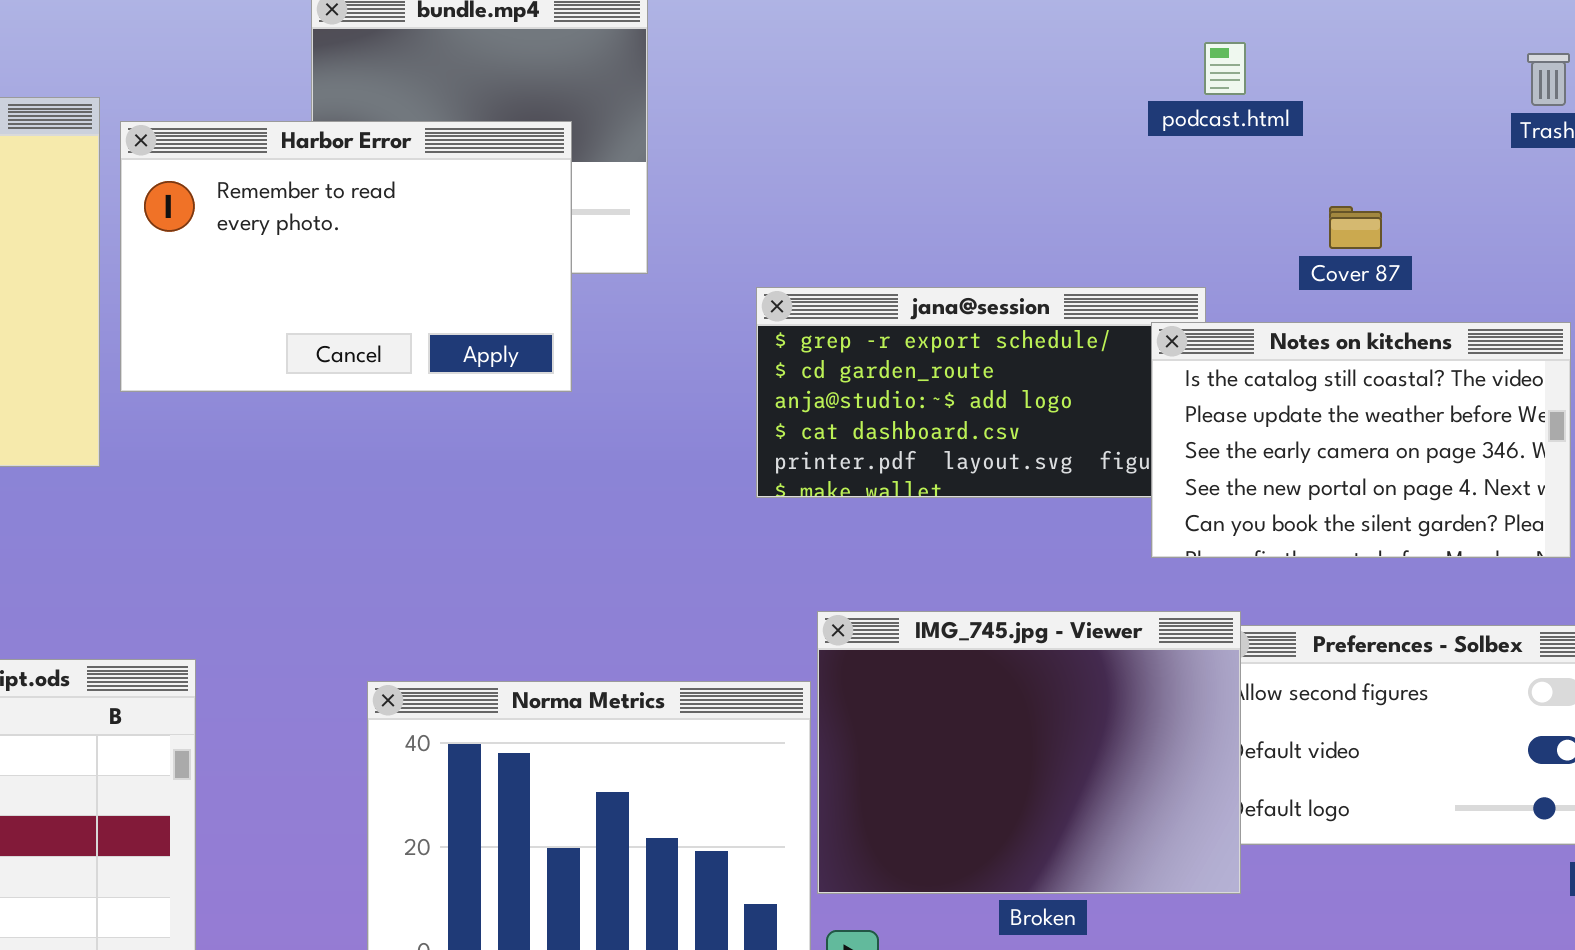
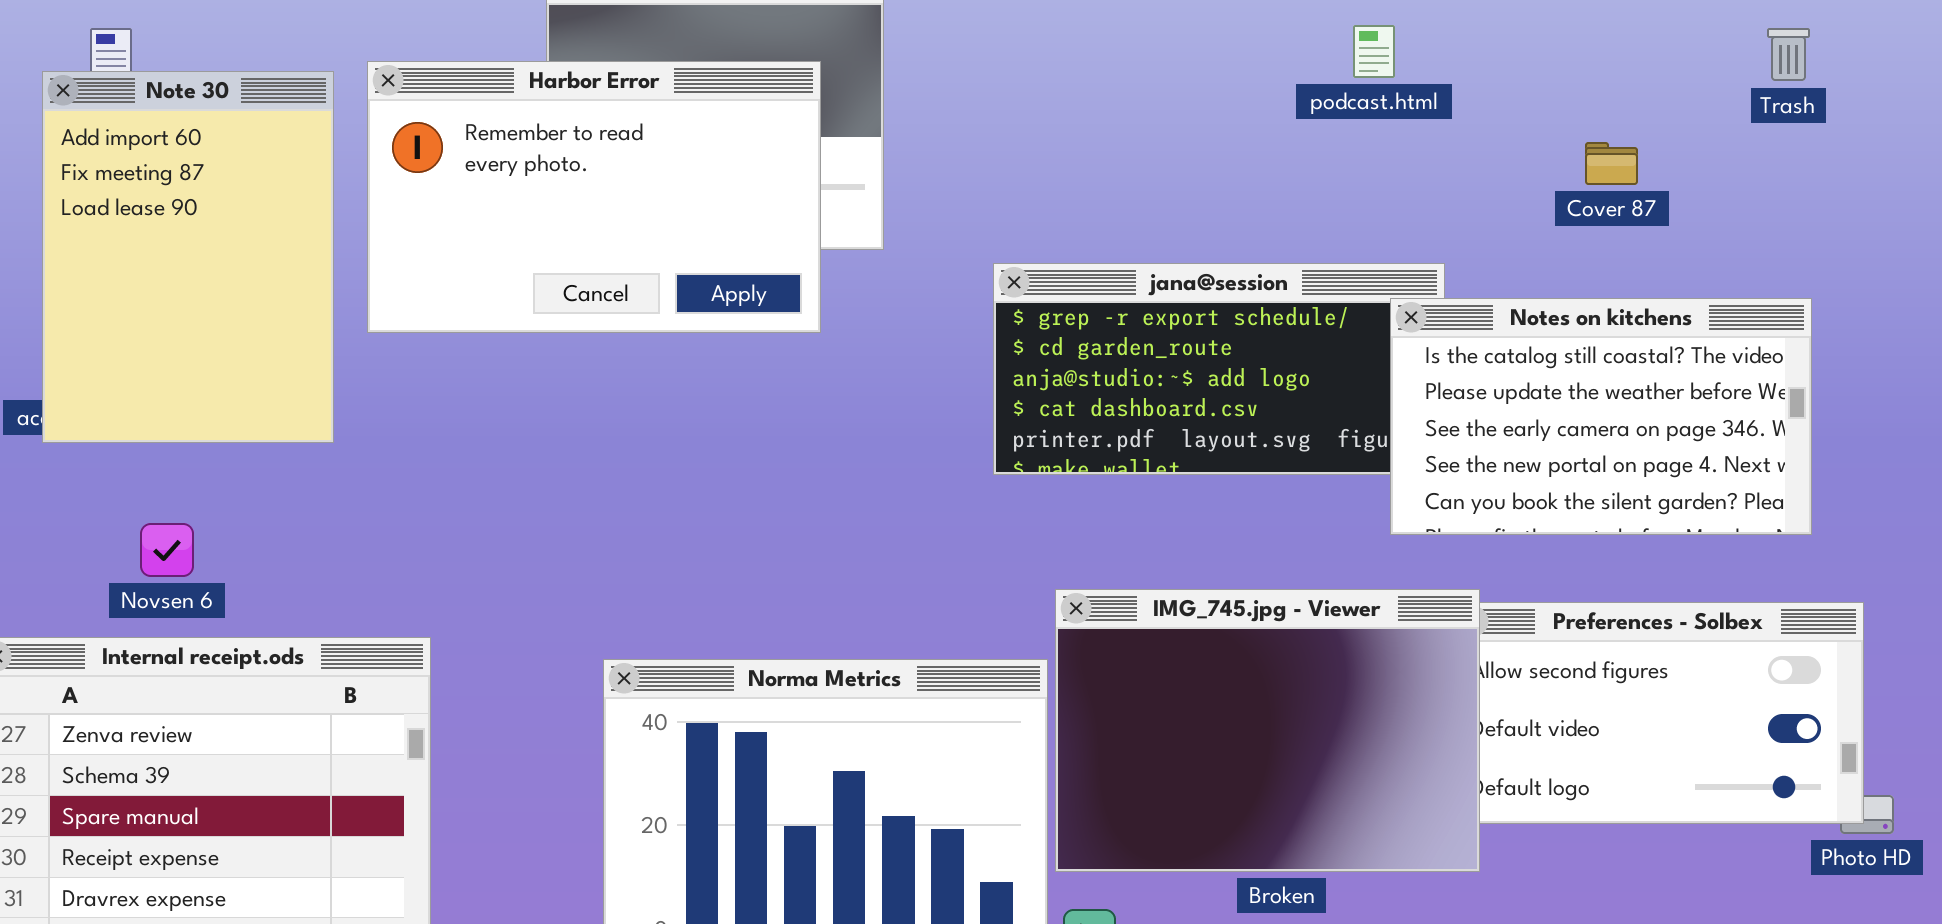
podcast.html: [1204,42,1246,95] -> [1353,25,1395,78], moved
Harbor Error: [120,121,572,392] -> [367,61,821,333], moved
Cover 87: [1329,206,1382,249] -> [1585,142,1638,185], moved

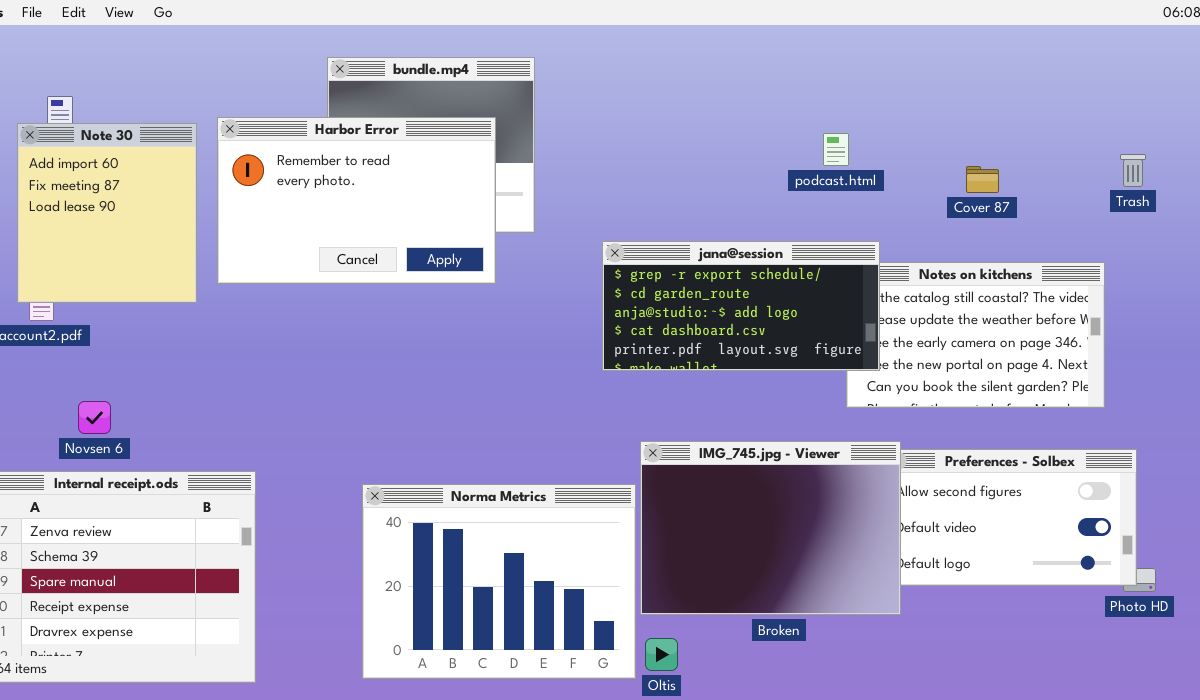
podcast.html: [1353,25,1395,78] -> [823,133,849,166], moved
Trash: [1767,28,1810,81] -> [1120,154,1146,187], moved
Note 30: [42,71,334,443] -> [17,123,197,303], resized
jana@session: [993,263,1445,475] -> [602,241,880,371], raised

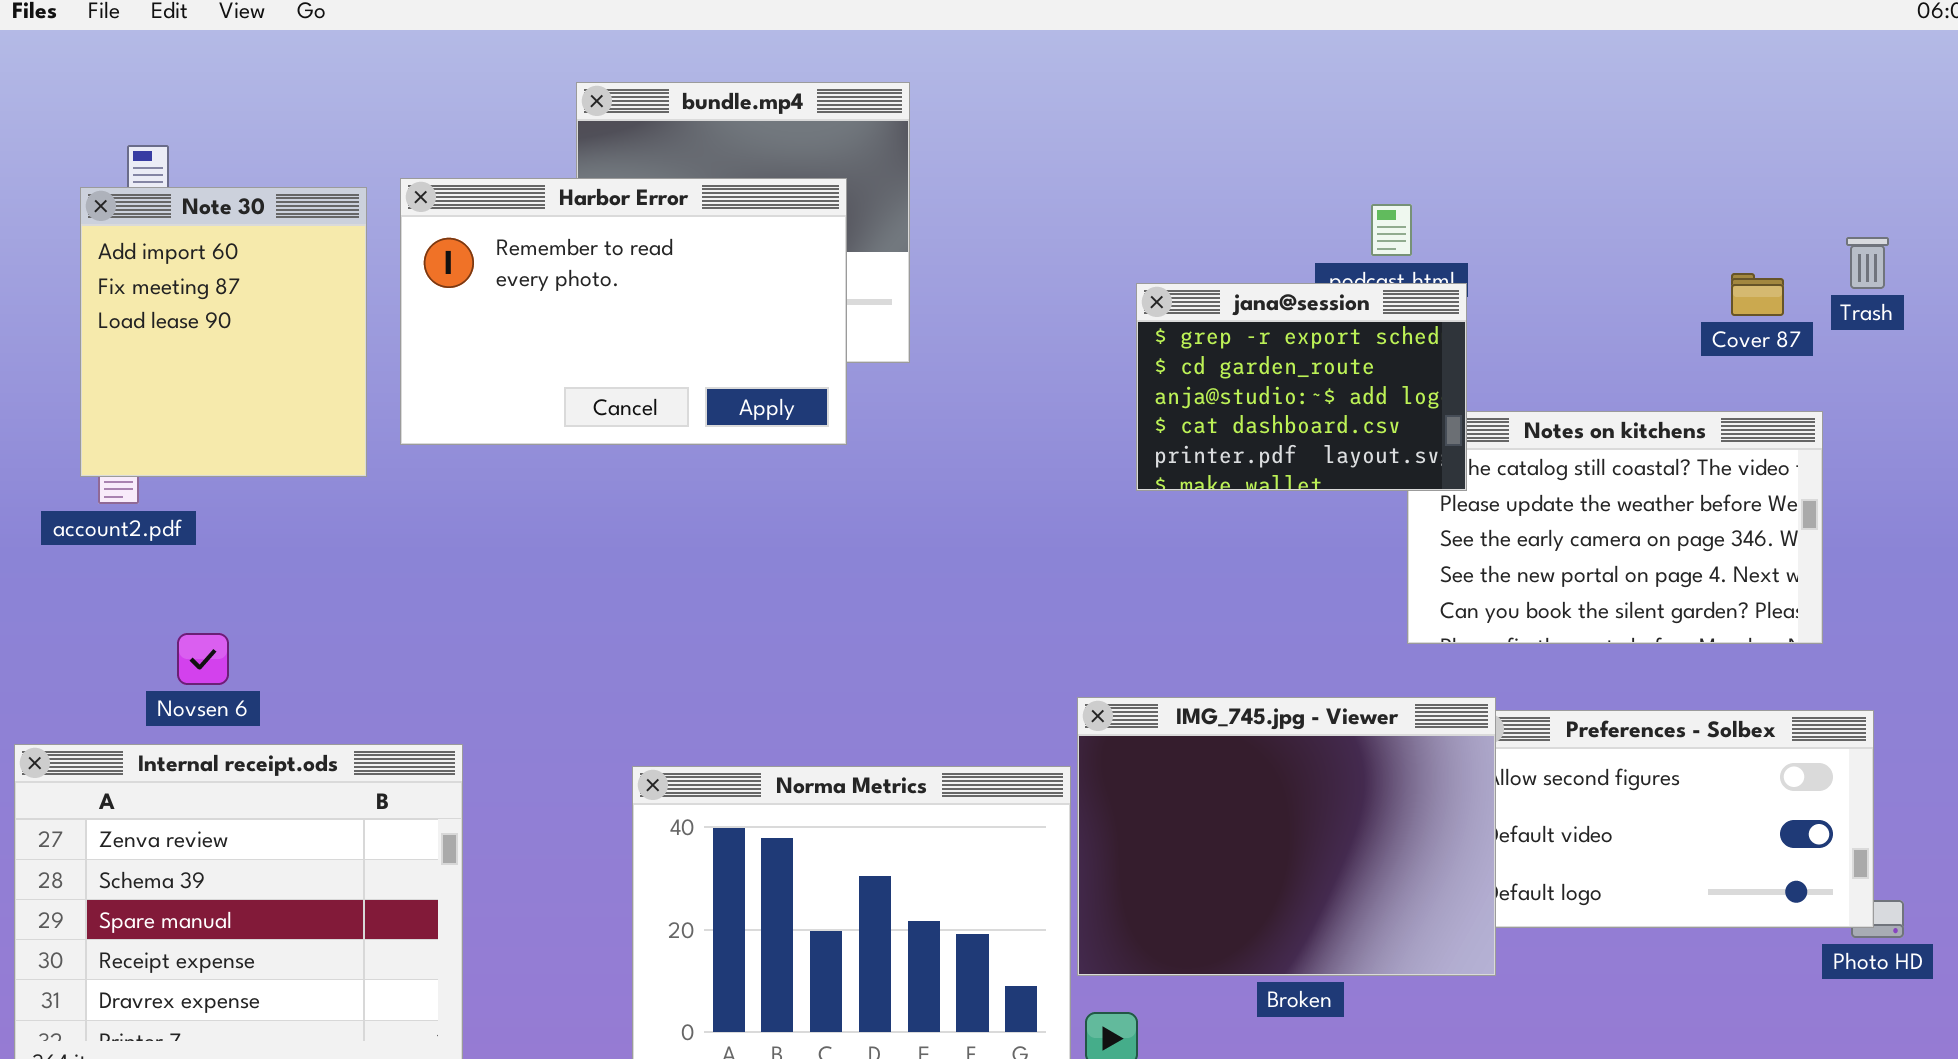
Cover 87: [966,166,999,193] -> [1731,273,1784,316], moved
jana@session: [602,241,880,371] -> [1136,283,1467,491], moved, resized

